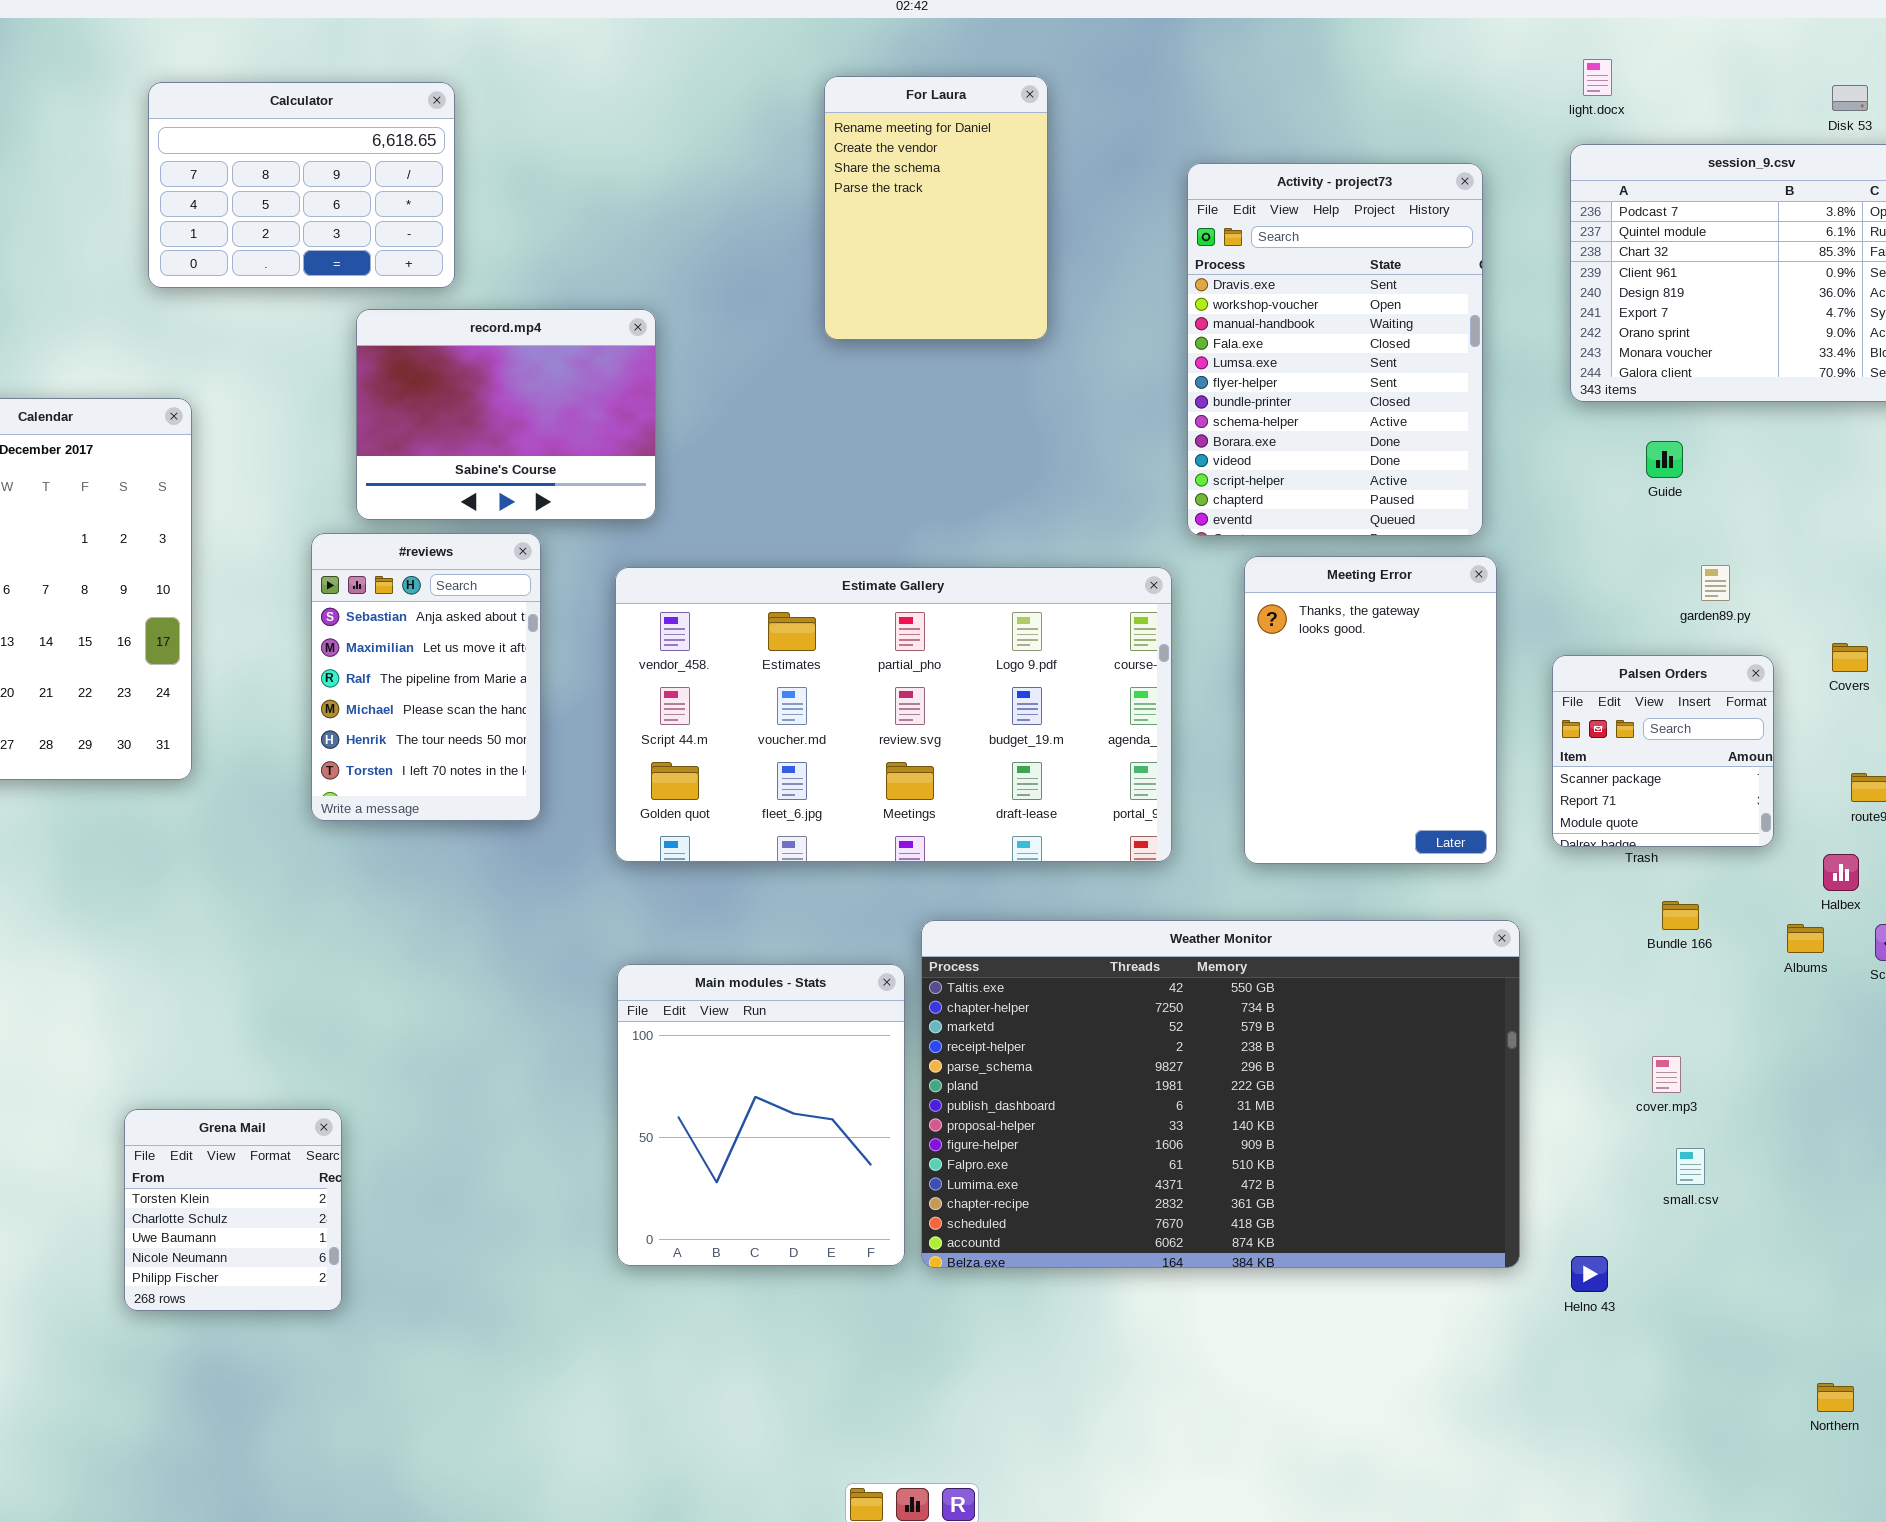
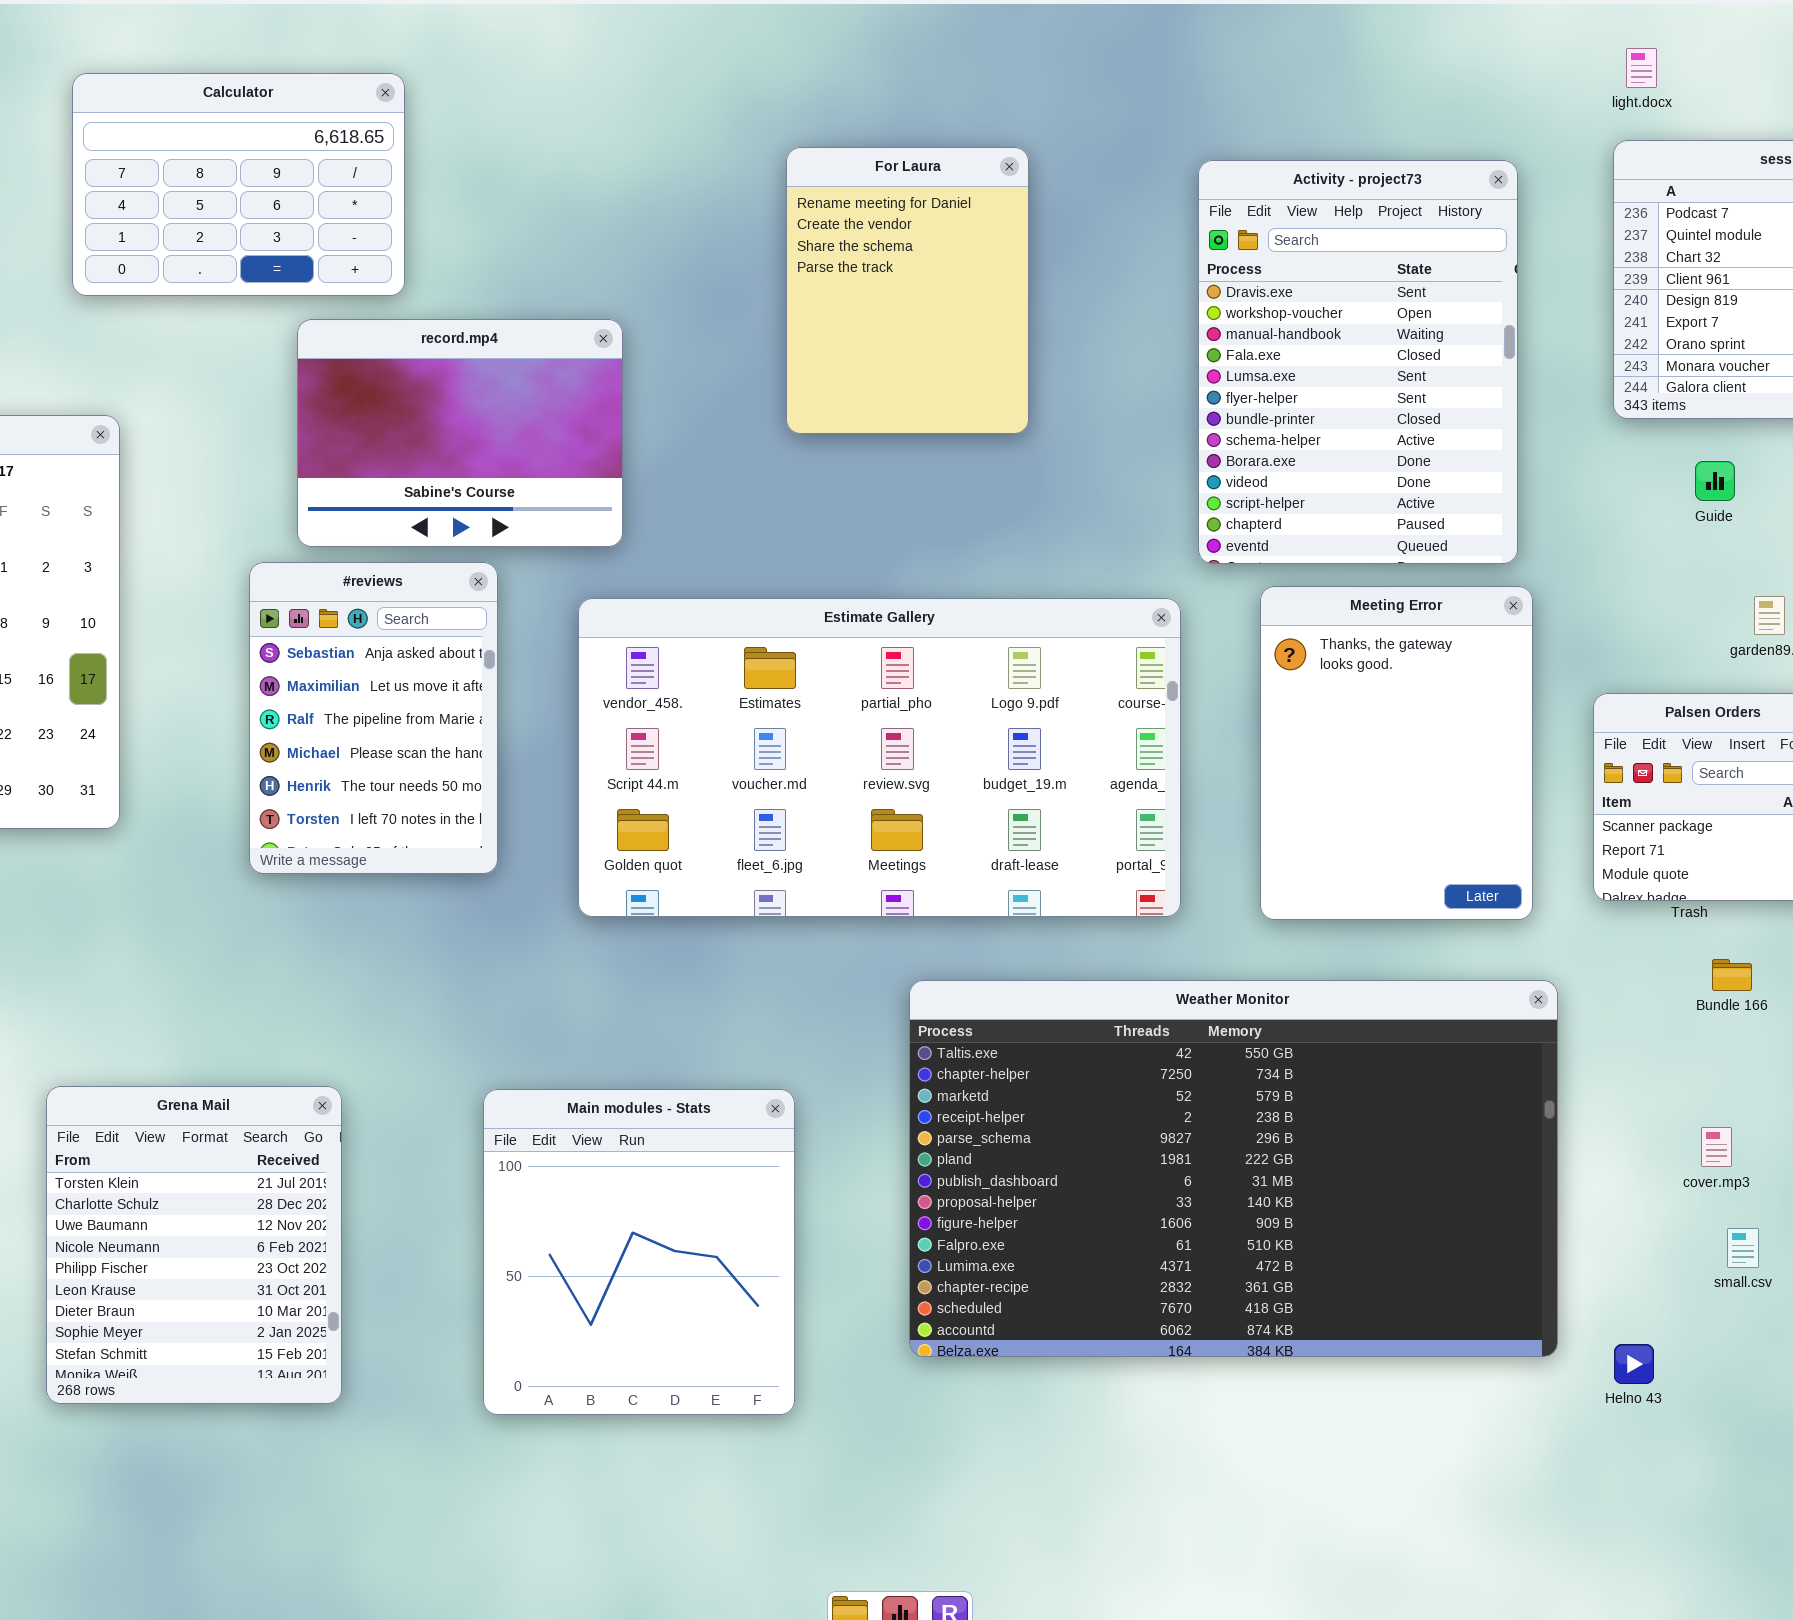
For Laura: [824,76,1048,340] -> [786,147,1029,434], moved
Main modules - Stats: [617,964,905,1266] -> [483,1089,795,1415], moved
Grena Mail: [124,1109,342,1311] -> [46,1086,342,1404], resized

